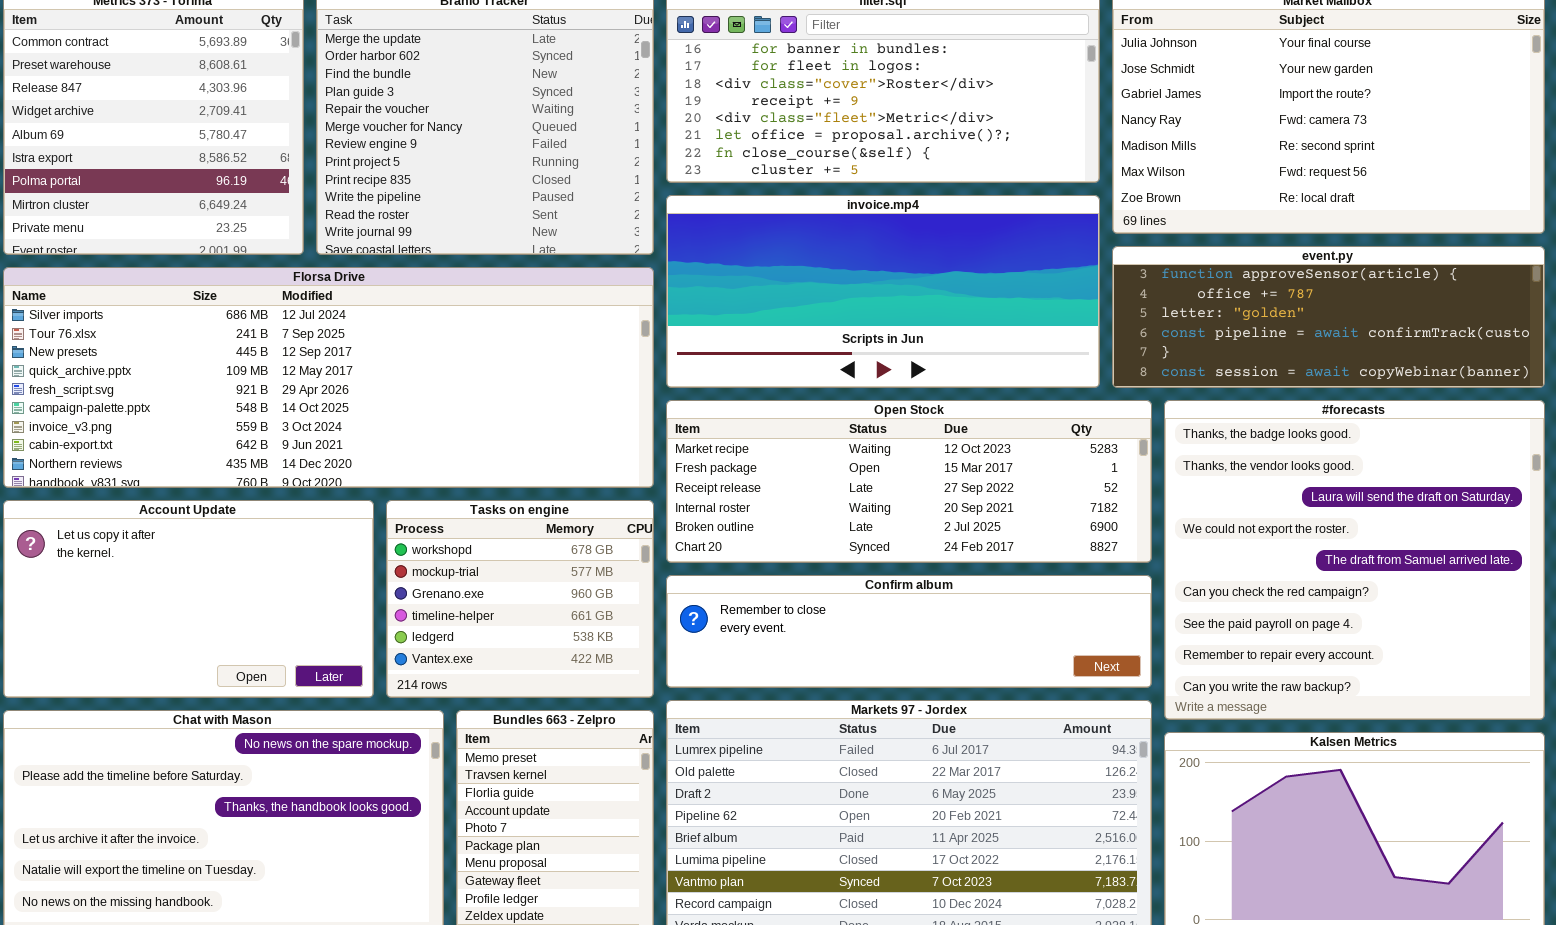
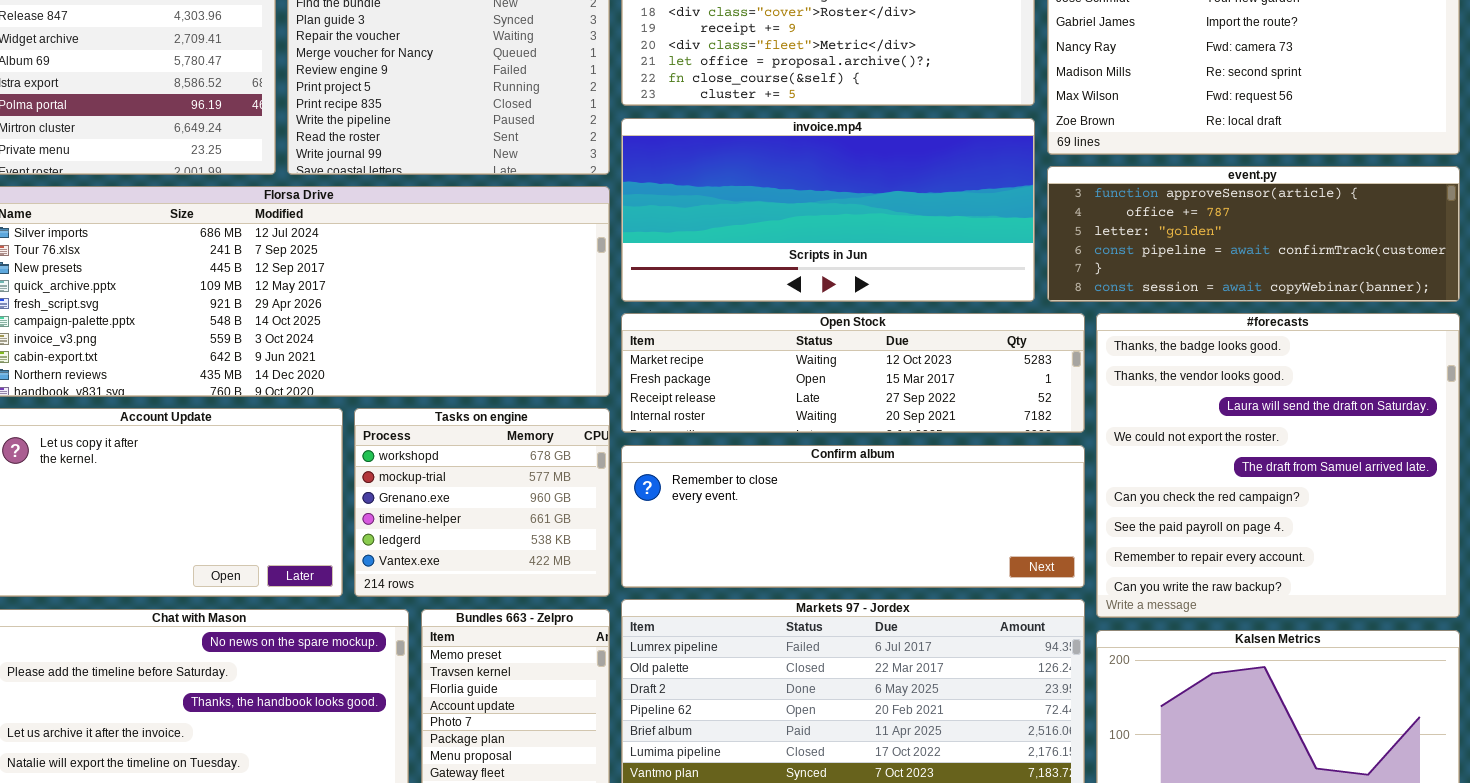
Open Stock: [666,400,1152,563] -> [621,313,1085,433], resized
Confirm album: [666,575,1152,688] -> [621,445,1085,588], resized

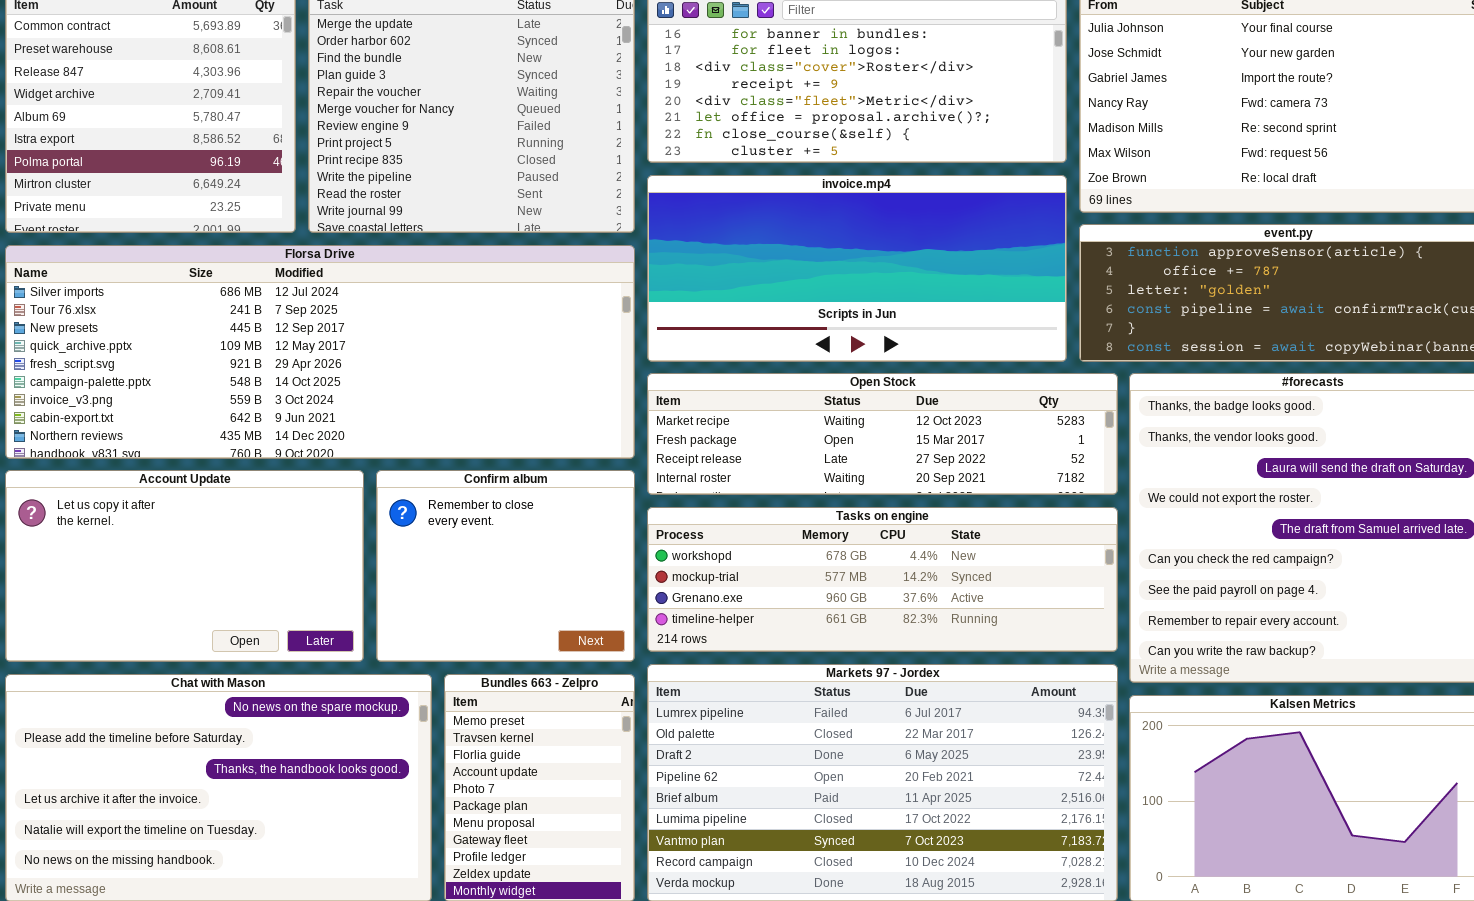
Tasks on engine: [354,408,610,597] -> [647,507,1118,652], moved, resized
Confirm album: [621,445,1085,588] -> [376,470,635,662], moved, resized

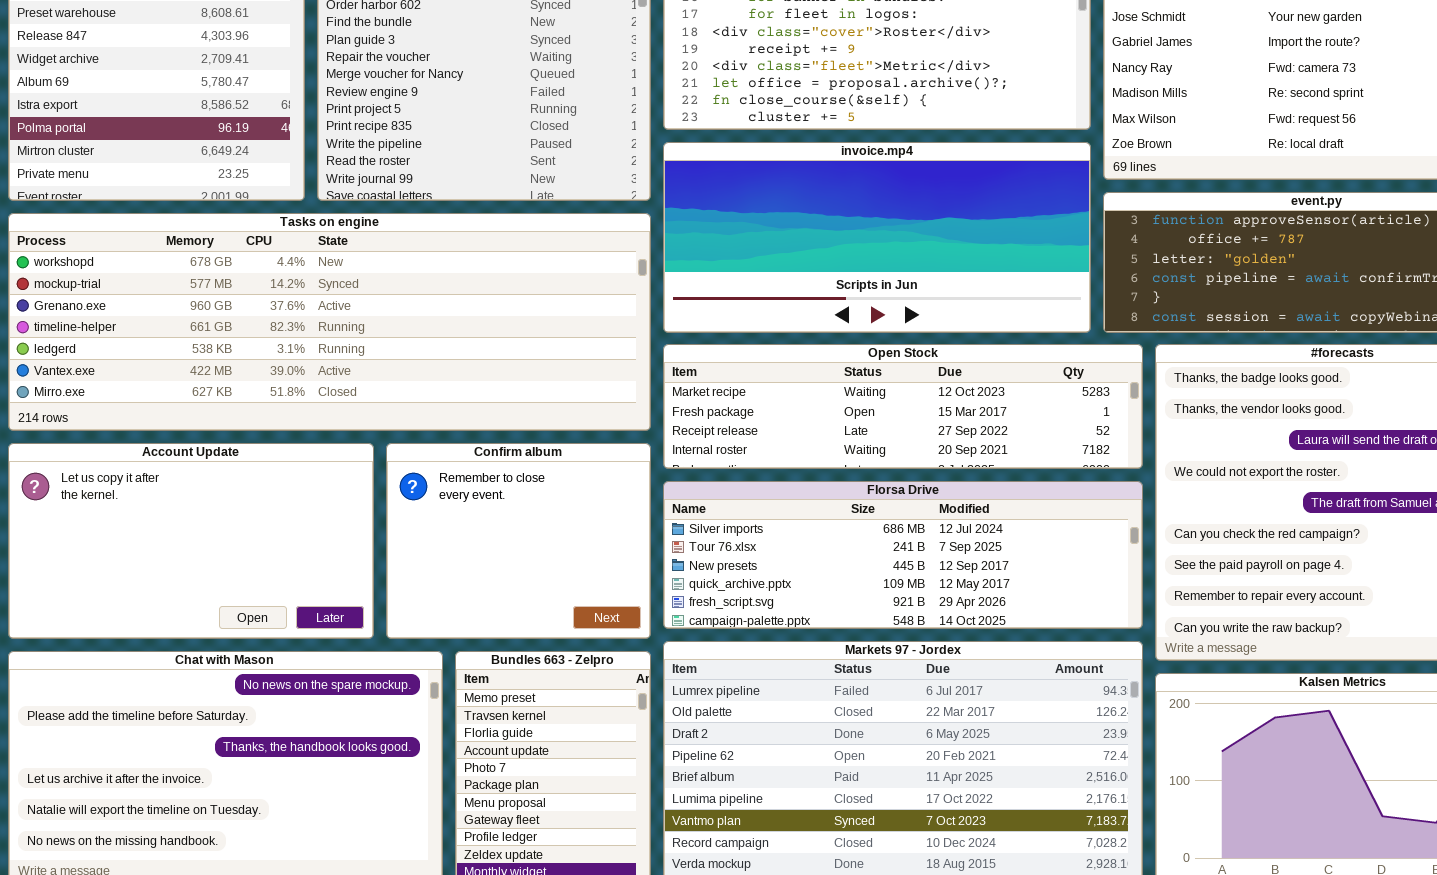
Florsa Drive: [5,245,635,459] -> [663,481,1143,629], moved, resized
Tasks on engine: [647,507,1118,652] -> [8,213,651,431], moved, resized

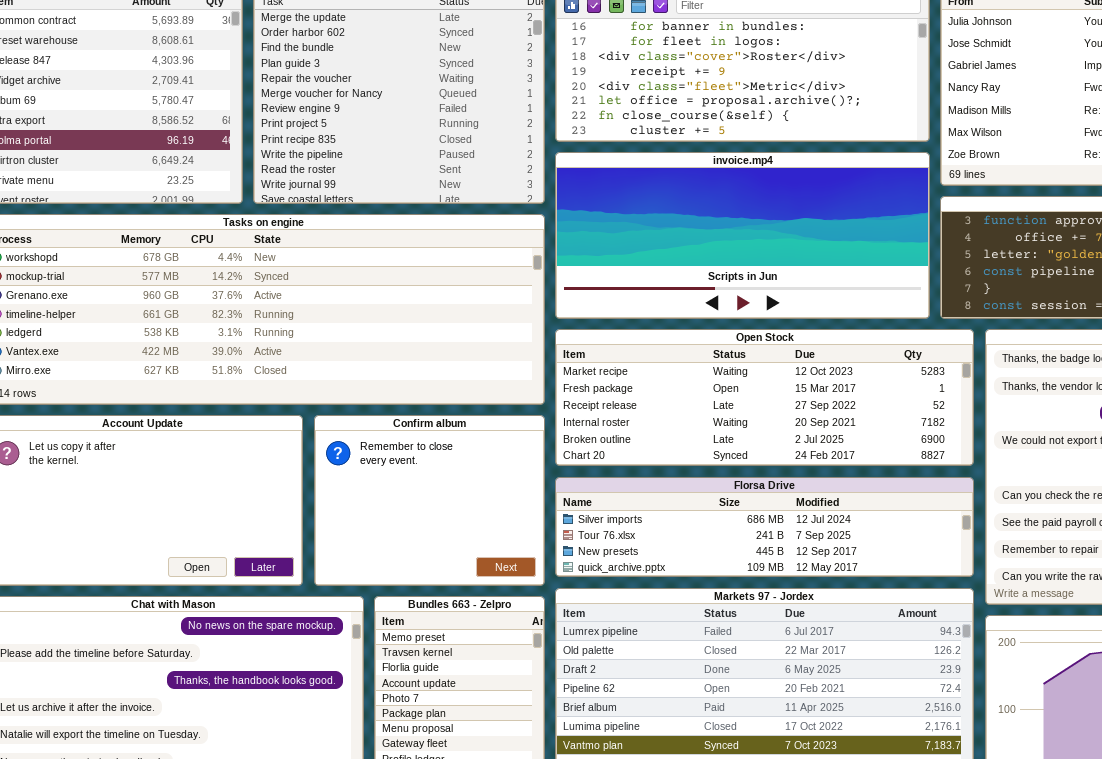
Open Stock: [663,344,1143,469] -> [555,329,974,466], resized
Florsa Drive: [663,481,1143,629] -> [555,477,974,577], resized

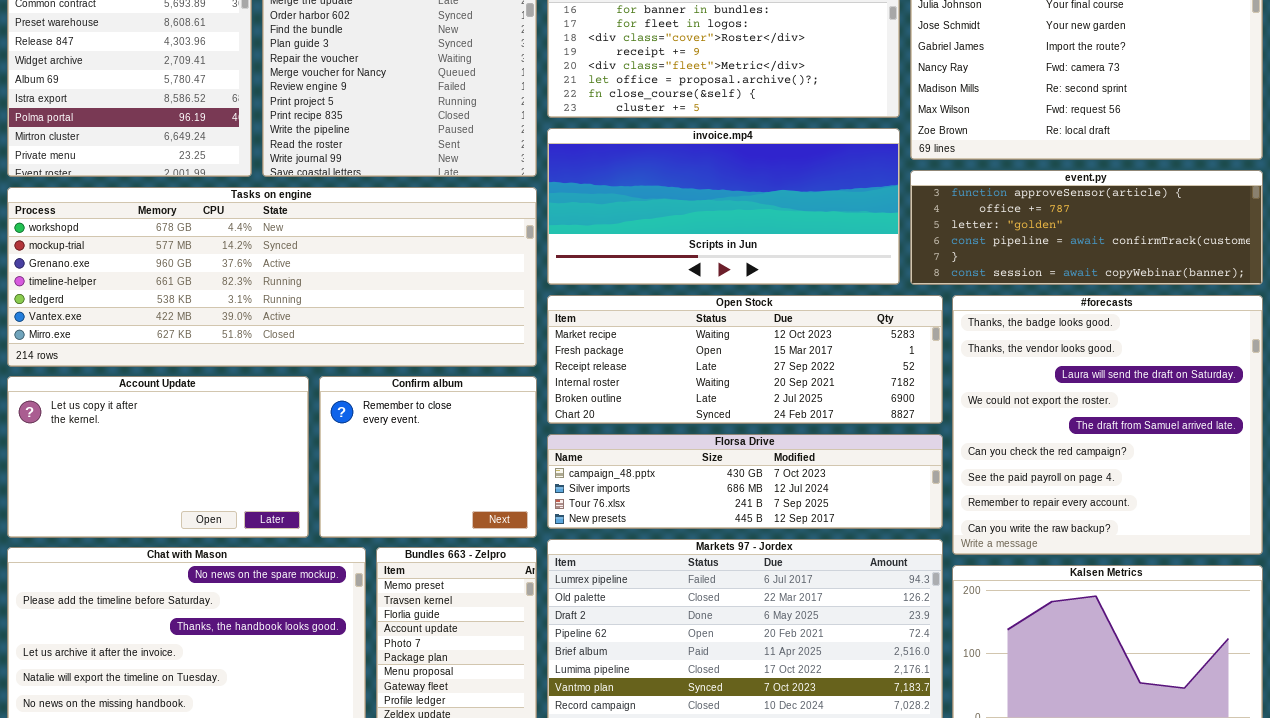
Florsa Drive: [555,477,974,577] -> [547,434,943,529], scrolled up 1 row

